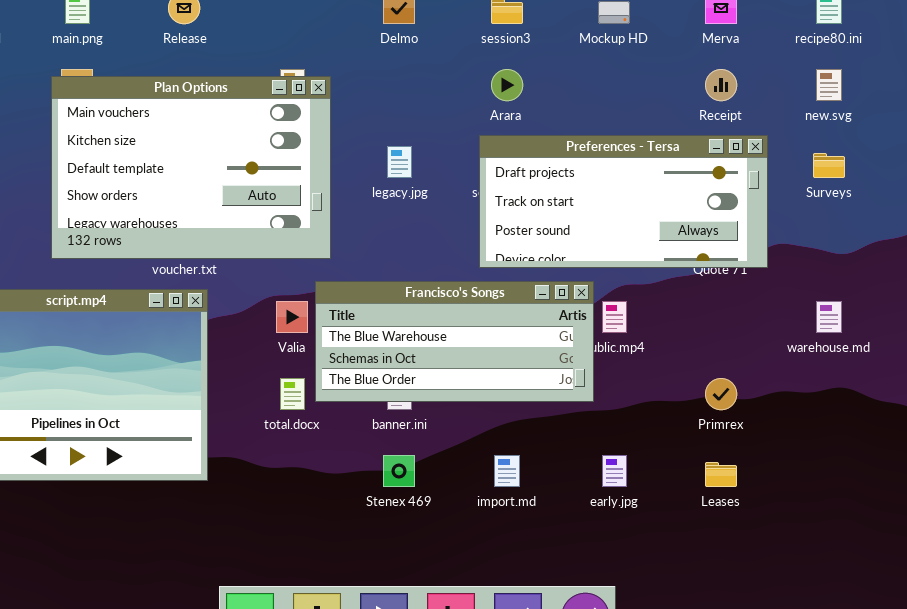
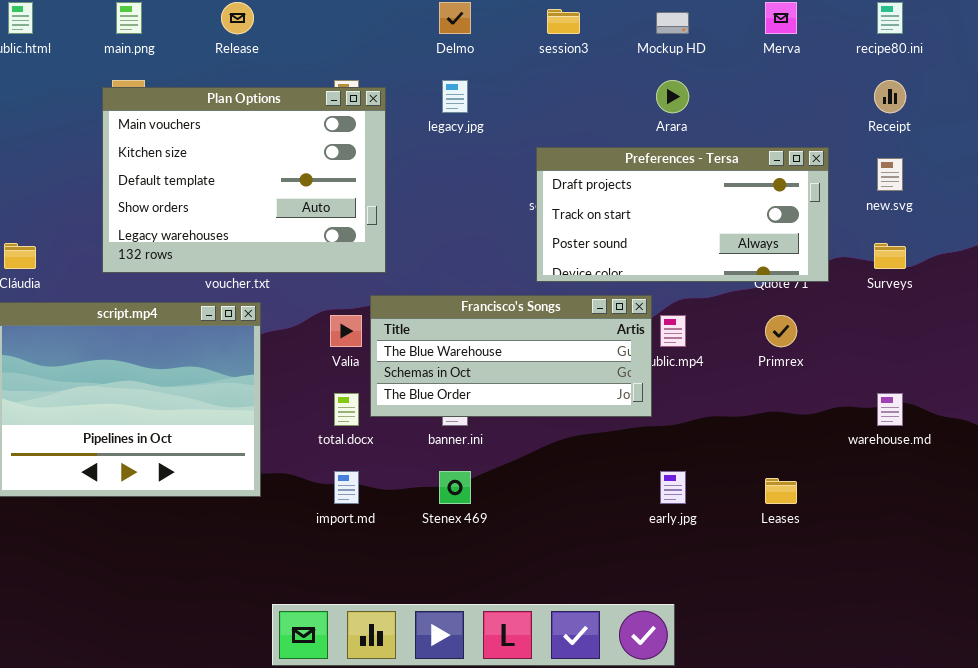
Arara: [491,69,523,101] -> [656,80,689,113], moved
Receipt: [705,69,737,101] -> [874,80,906,113], moved
new.svg: [816,69,842,101] -> [877,158,903,191], moved
legacy.jpg: [387,146,412,178] -> [442,80,468,113], moved
Surveys: [813,153,845,178] -> [874,243,906,269], moved
warehouse.md: [816,301,842,333] -> [877,393,903,426], moved
Primrex: [705,378,737,410] -> [765,315,797,347], moved
import.md: [494,455,520,487] -> [334,471,359,504], moved

